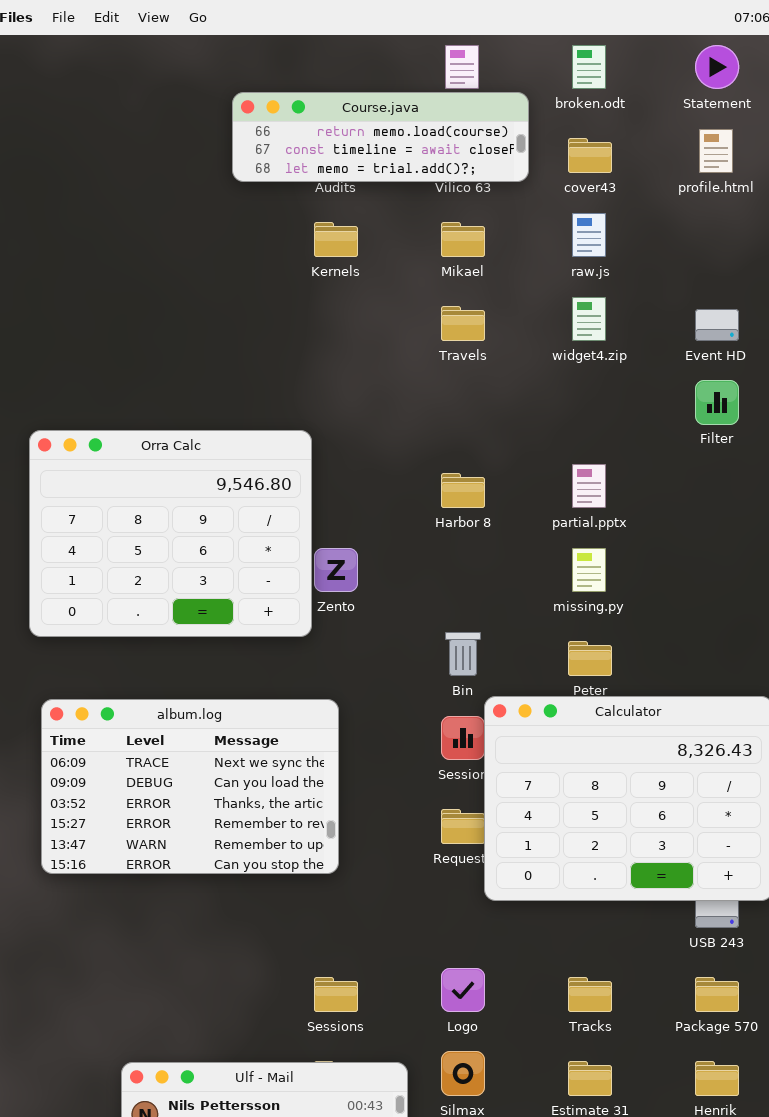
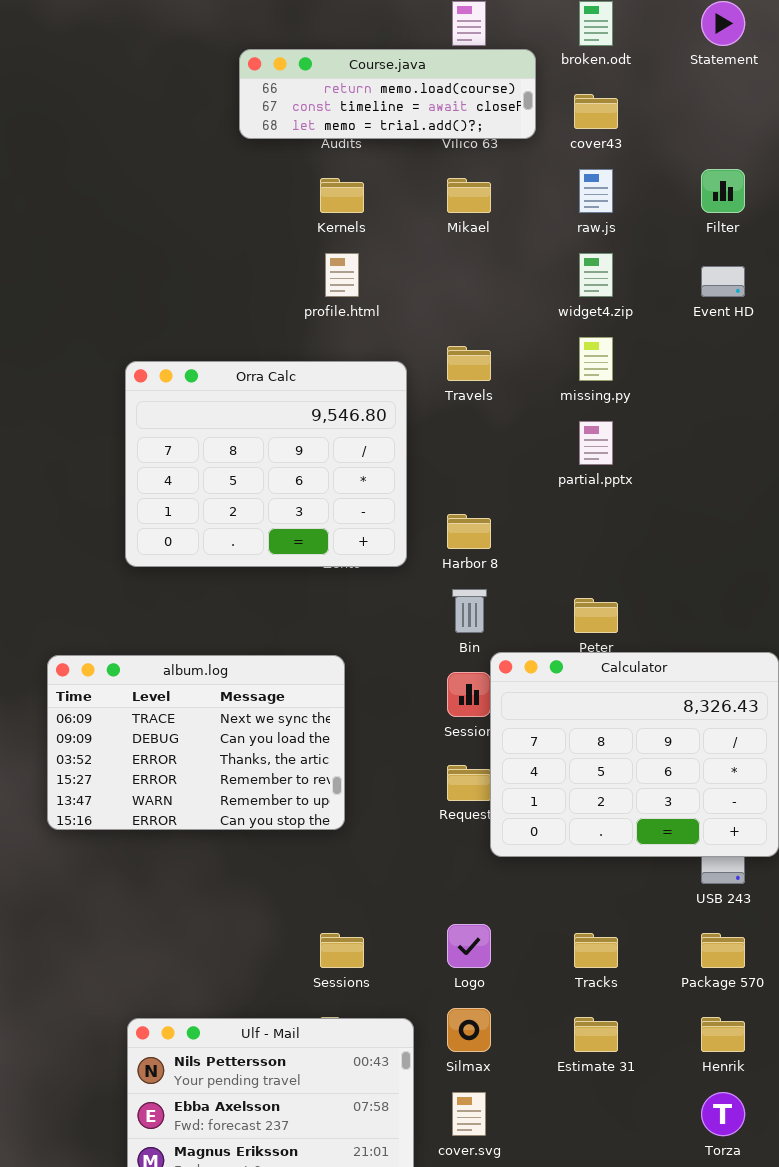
profile.html: [699,129,733,173] -> [325,253,359,297], moved
Travels: [441,306,485,341] -> [447,346,491,381], moved
Filter: [695,380,739,425] -> [701,169,745,213], moved
Orra Calc: [29,430,312,637] -> [125,361,407,567], moved
Harbor 8: [441,473,485,508] -> [447,514,491,549], moved
missing.py: [572,548,606,592] -> [579,337,613,381], moved

